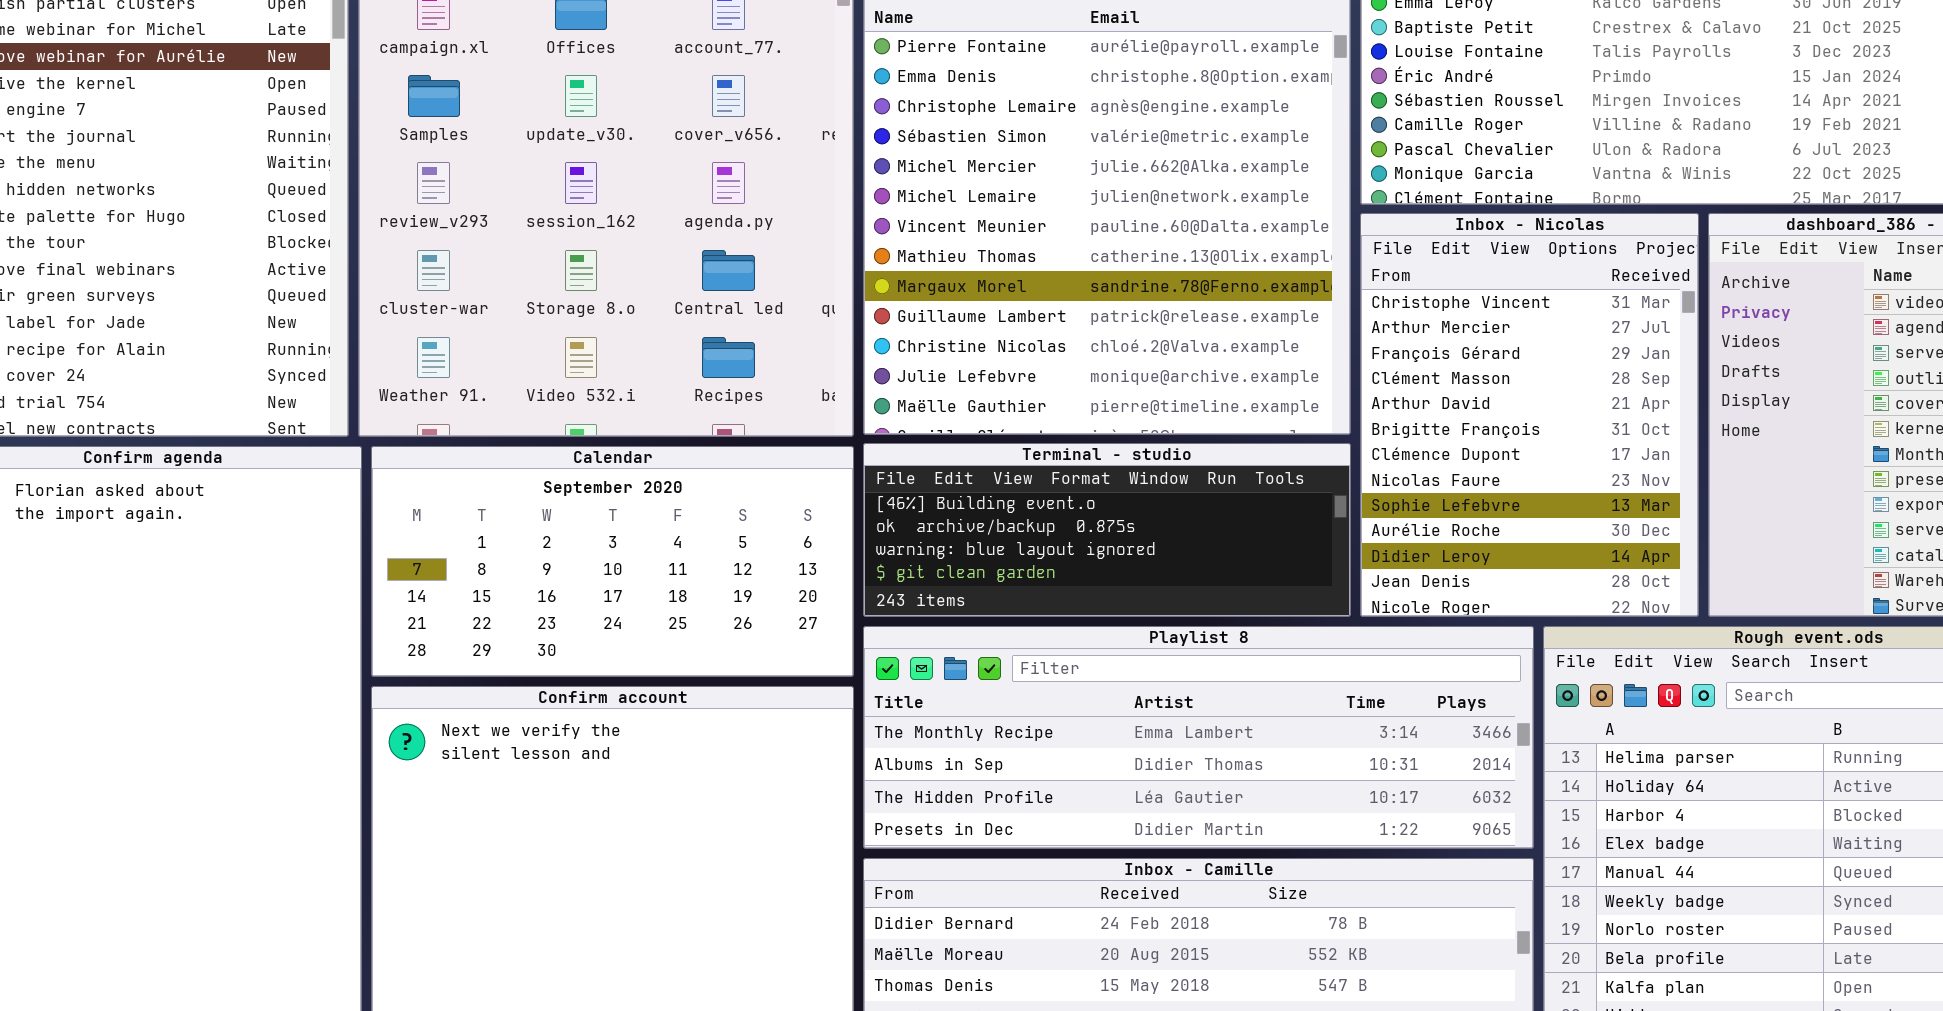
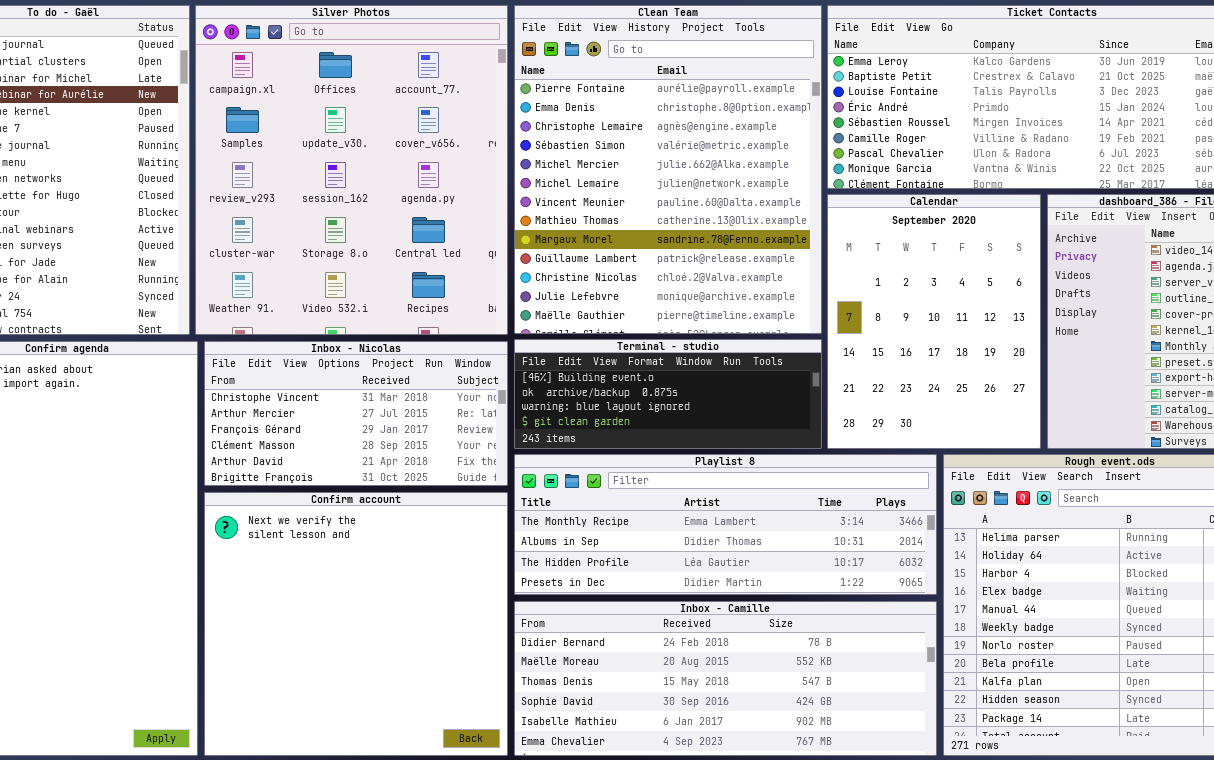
Inbox - Nicolas: [1360,213,1699,617] -> [204,341,508,486], moved, resized
Calendar: [371,446,854,677] -> [827,194,1041,449], moved, resized

